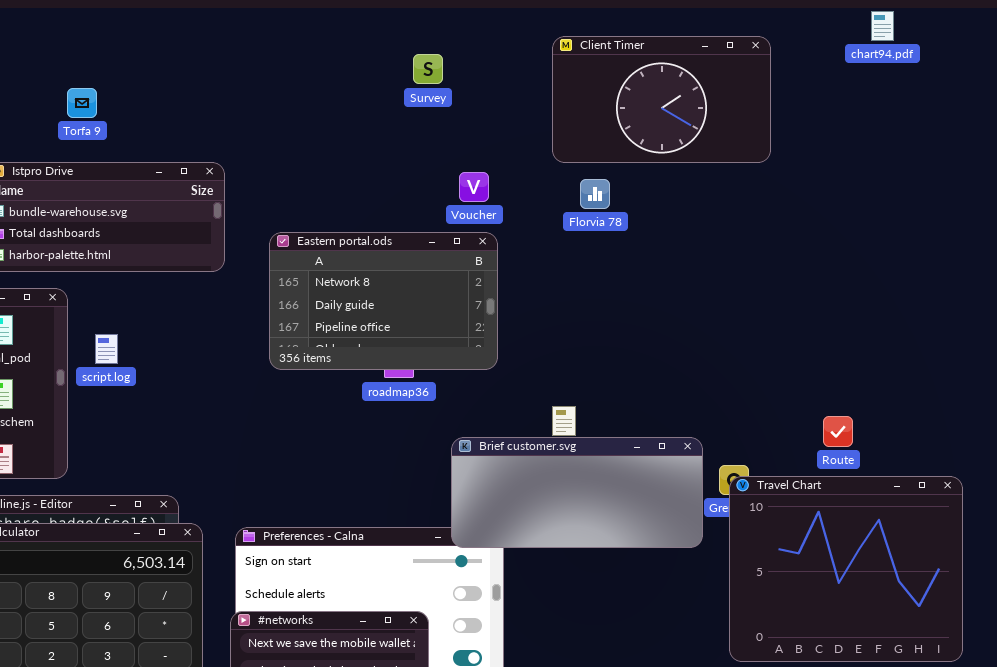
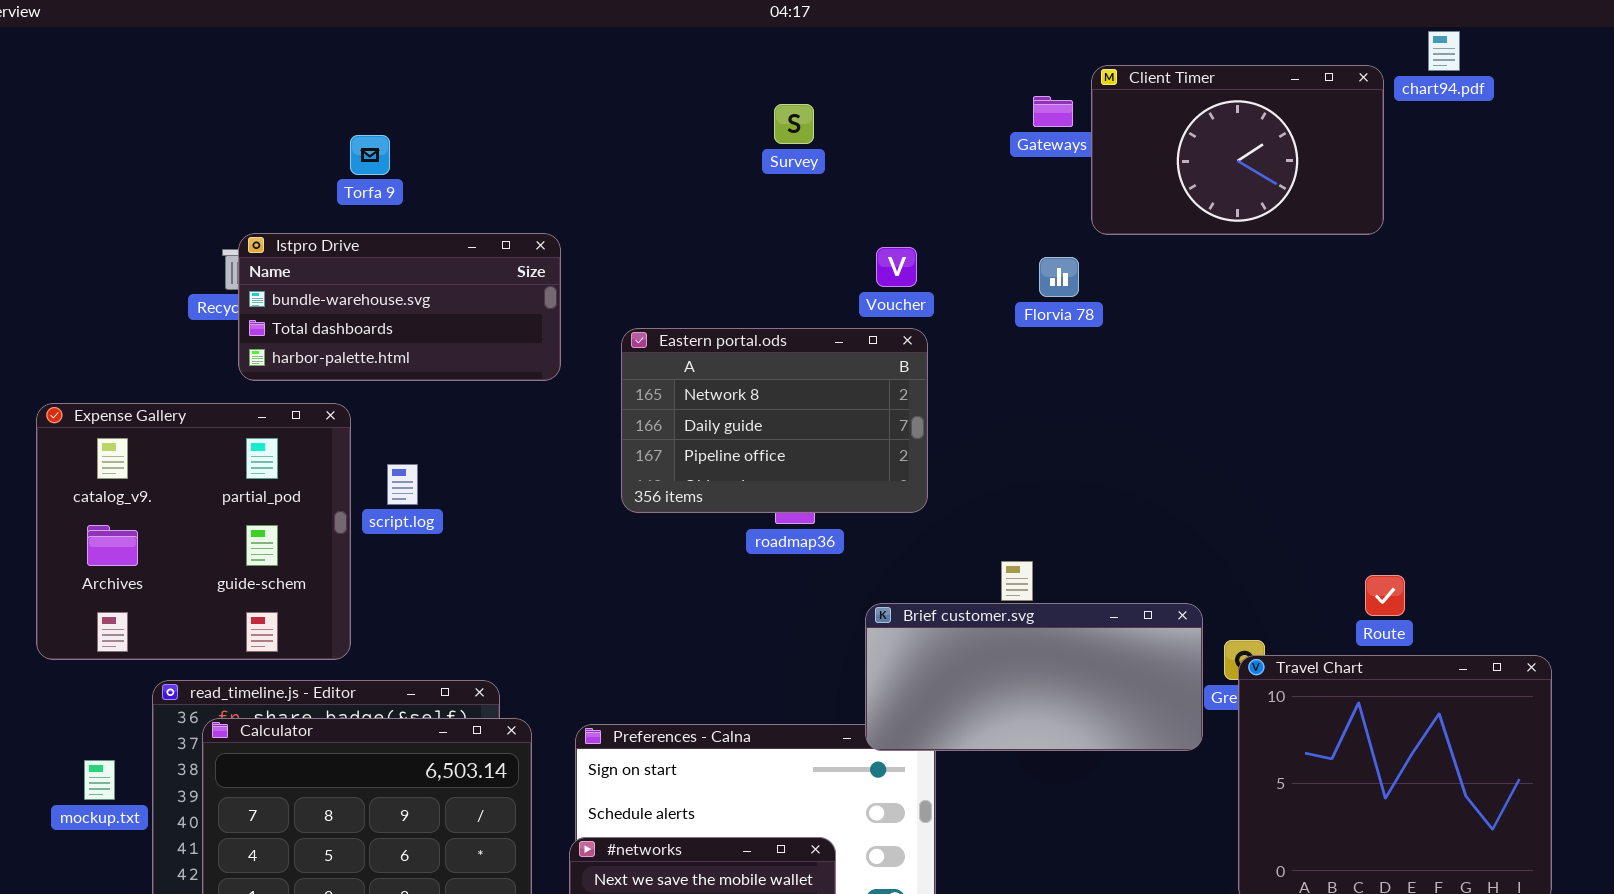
Client Timer: [552,36,771,163] -> [1091,65,1384,235], moved
Survey: [413,54,443,84] -> [774,104,814,144], moved

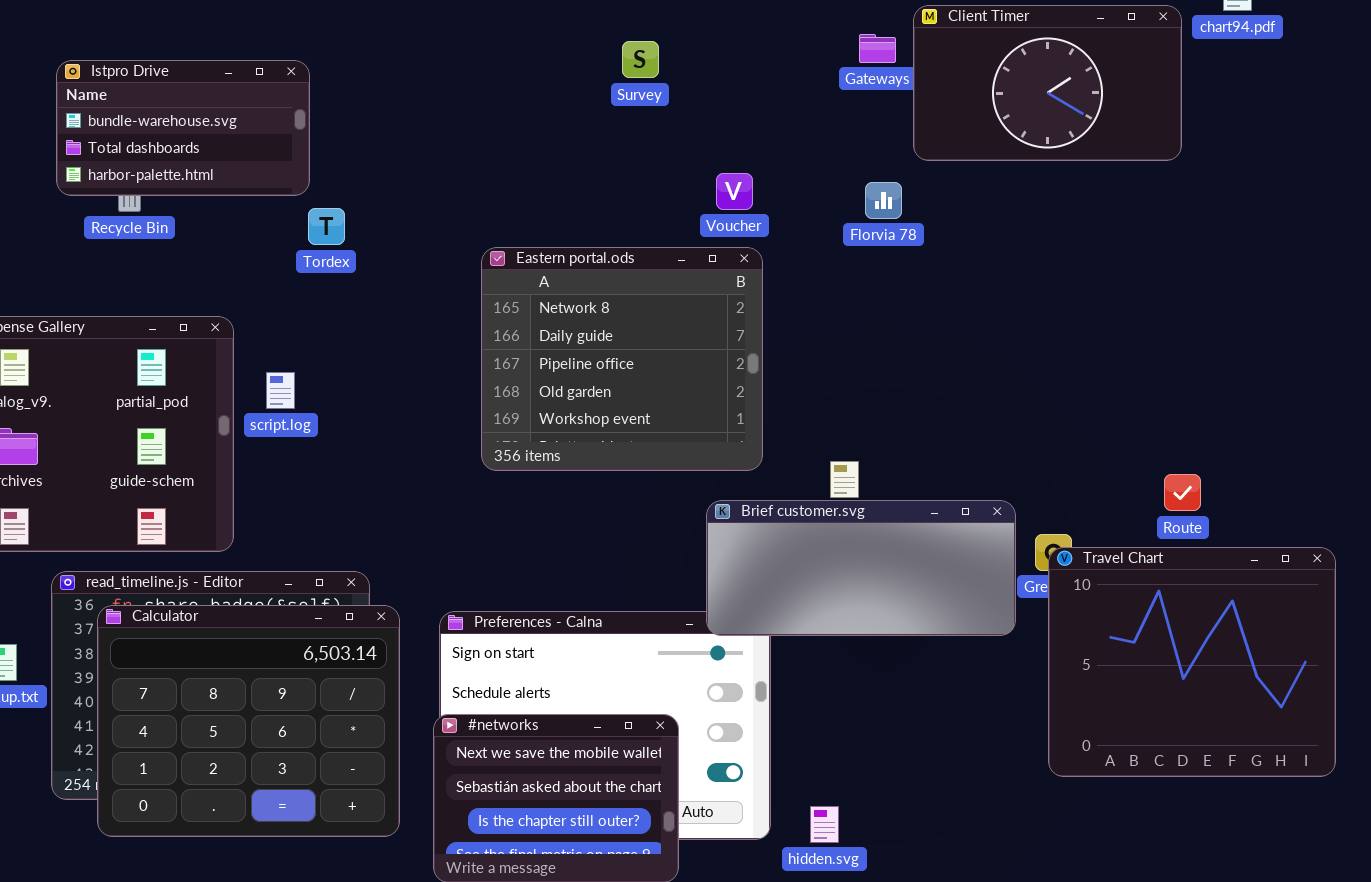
Istpro Drive: [238,233,561,381] -> [56,60,310,196], moved, resized
Eastern portal.ods: [621,328,928,513] -> [481,247,763,471], resized

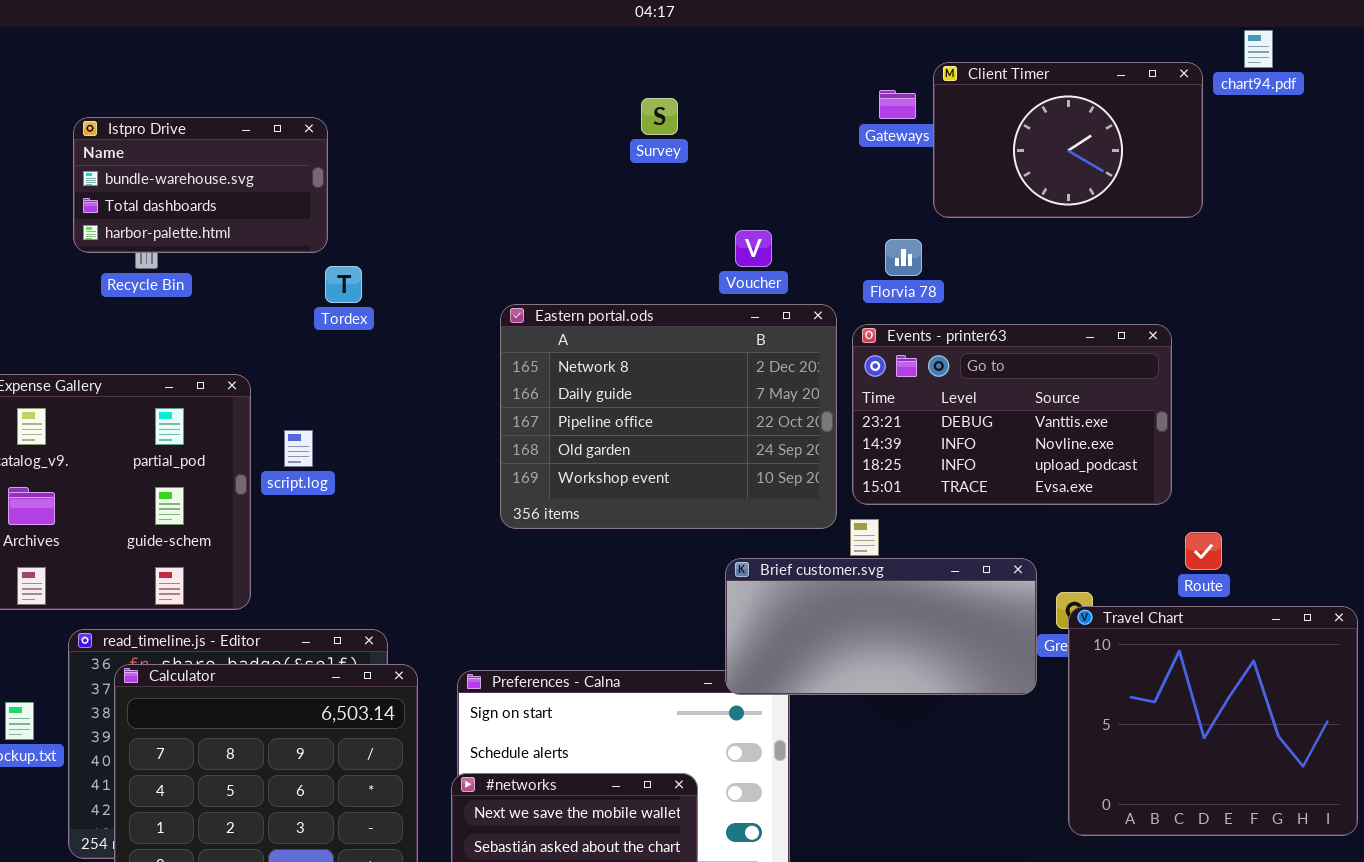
Eastern portal.ods: [481,247,763,471] -> [500,304,837,529], resized
Events - printer63: none -> [852,324,1172,505], opened

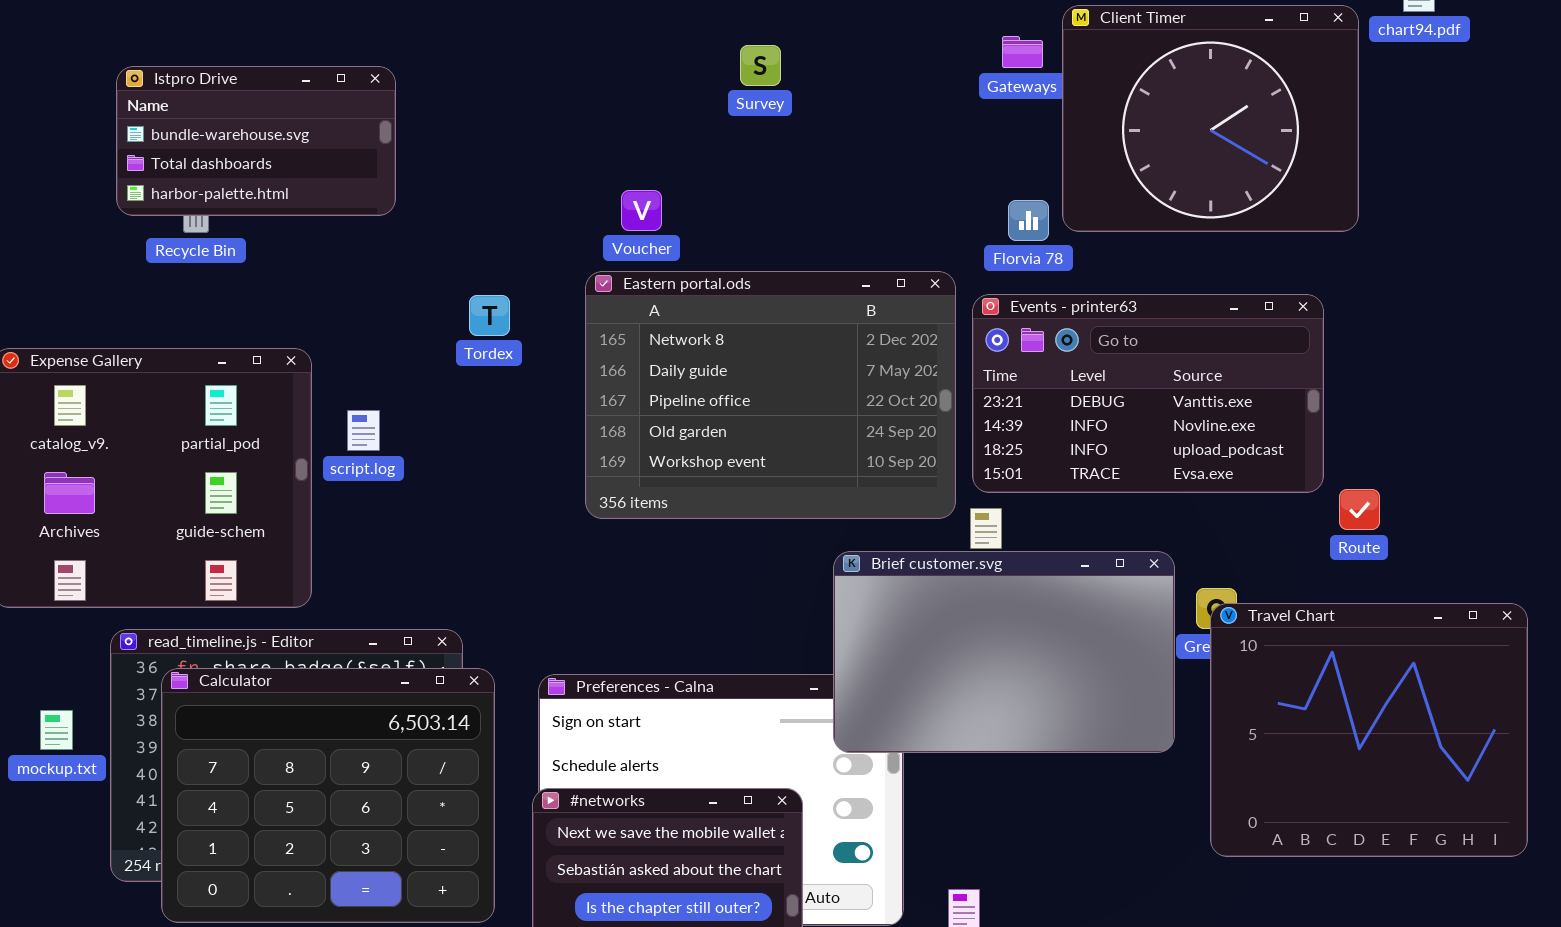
Client Timer: [933,62,1203,218] -> [1062,5,1359,232], resized
Voucher: [735,230,772,267] -> [621,190,662,231], moved
Tordex: [325,266,362,303] -> [469,295,510,336], moved
Route: [1185,532,1222,570] -> [1339,489,1380,530], moved
Brief customer.svg: [725,558,1037,695] -> [833,551,1175,753], resized

